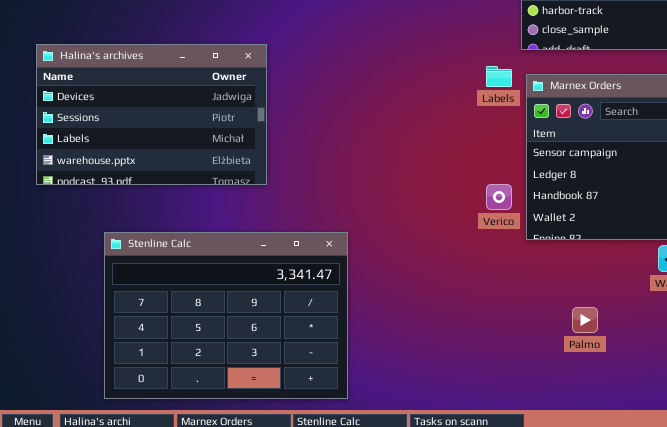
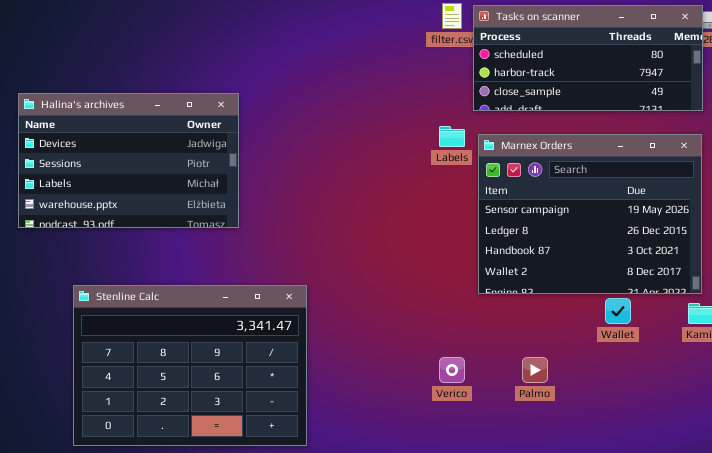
Halina's archives: [36,44,267,185] -> [18,93,239,228], moved
Verico: [486,184,512,210] -> [439,357,465,383], moved

